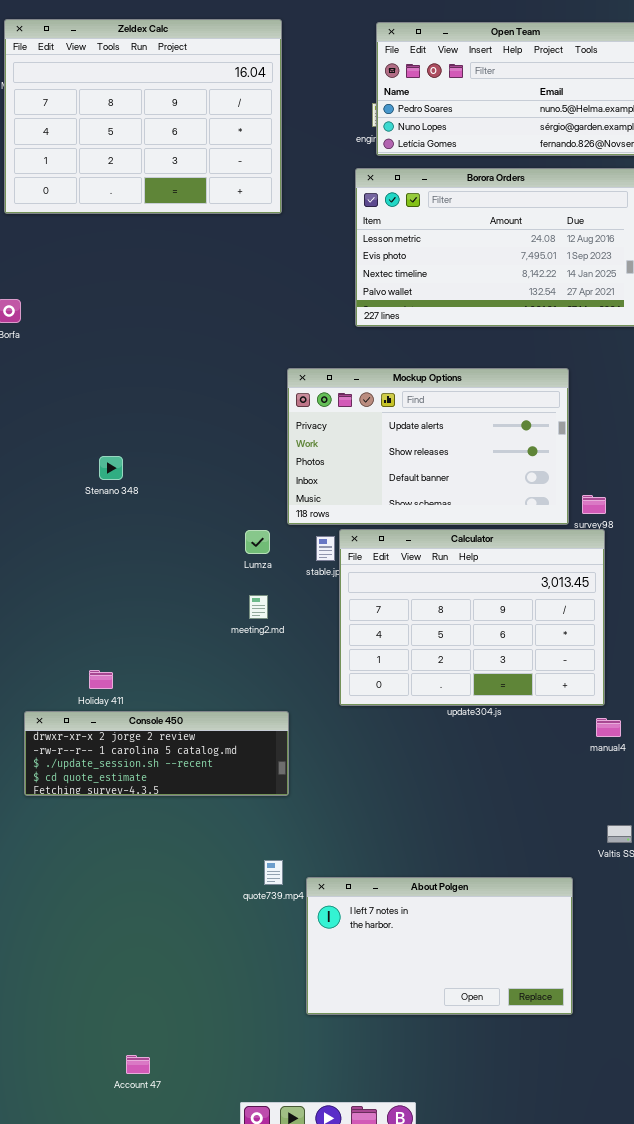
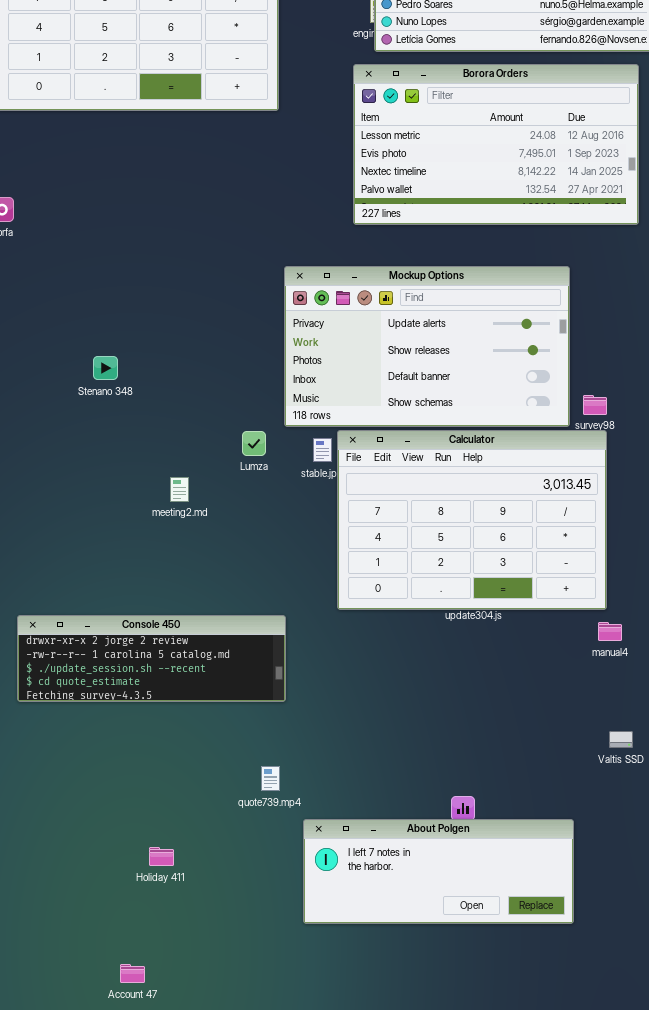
meeting2.md: [249,595,268,619] -> [170,477,189,502], moved
Holiday 411: [89,670,113,689] -> [149,847,174,866], moved
About Polgen: [306,877,573,1015] -> [303,819,574,924], resized

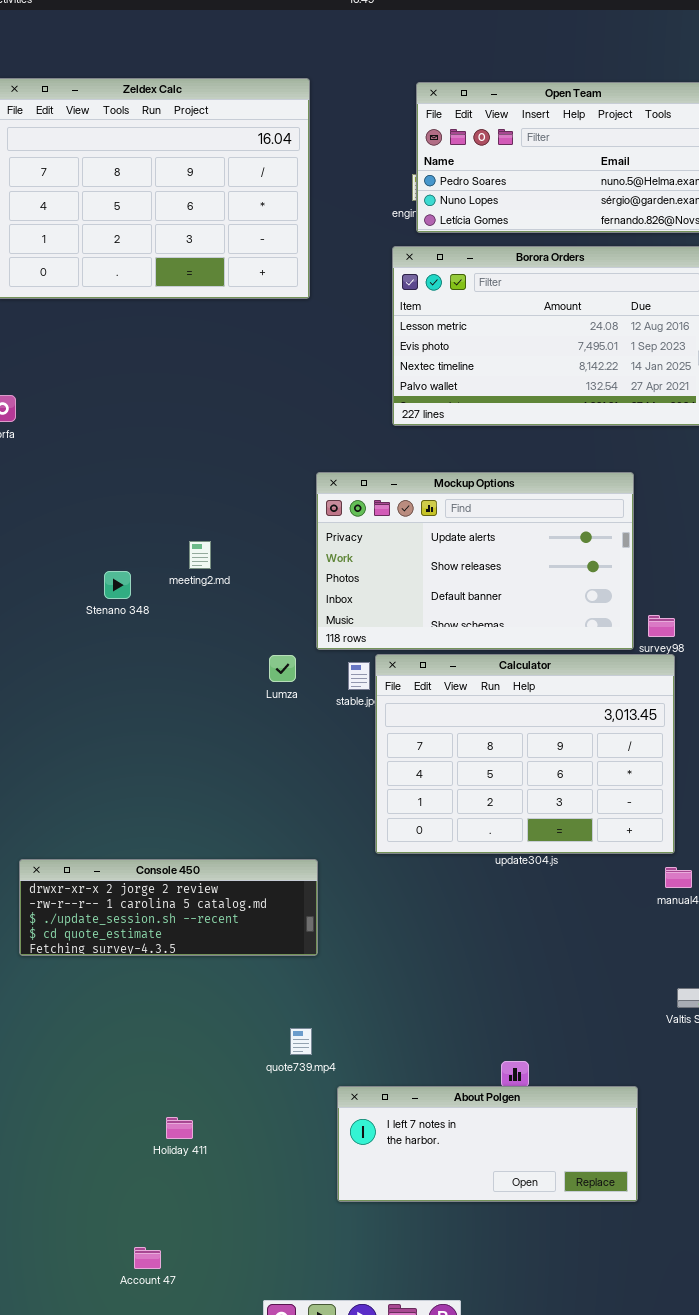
meeting2.md: [170,477,189,502] -> [189,541,211,569], moved

